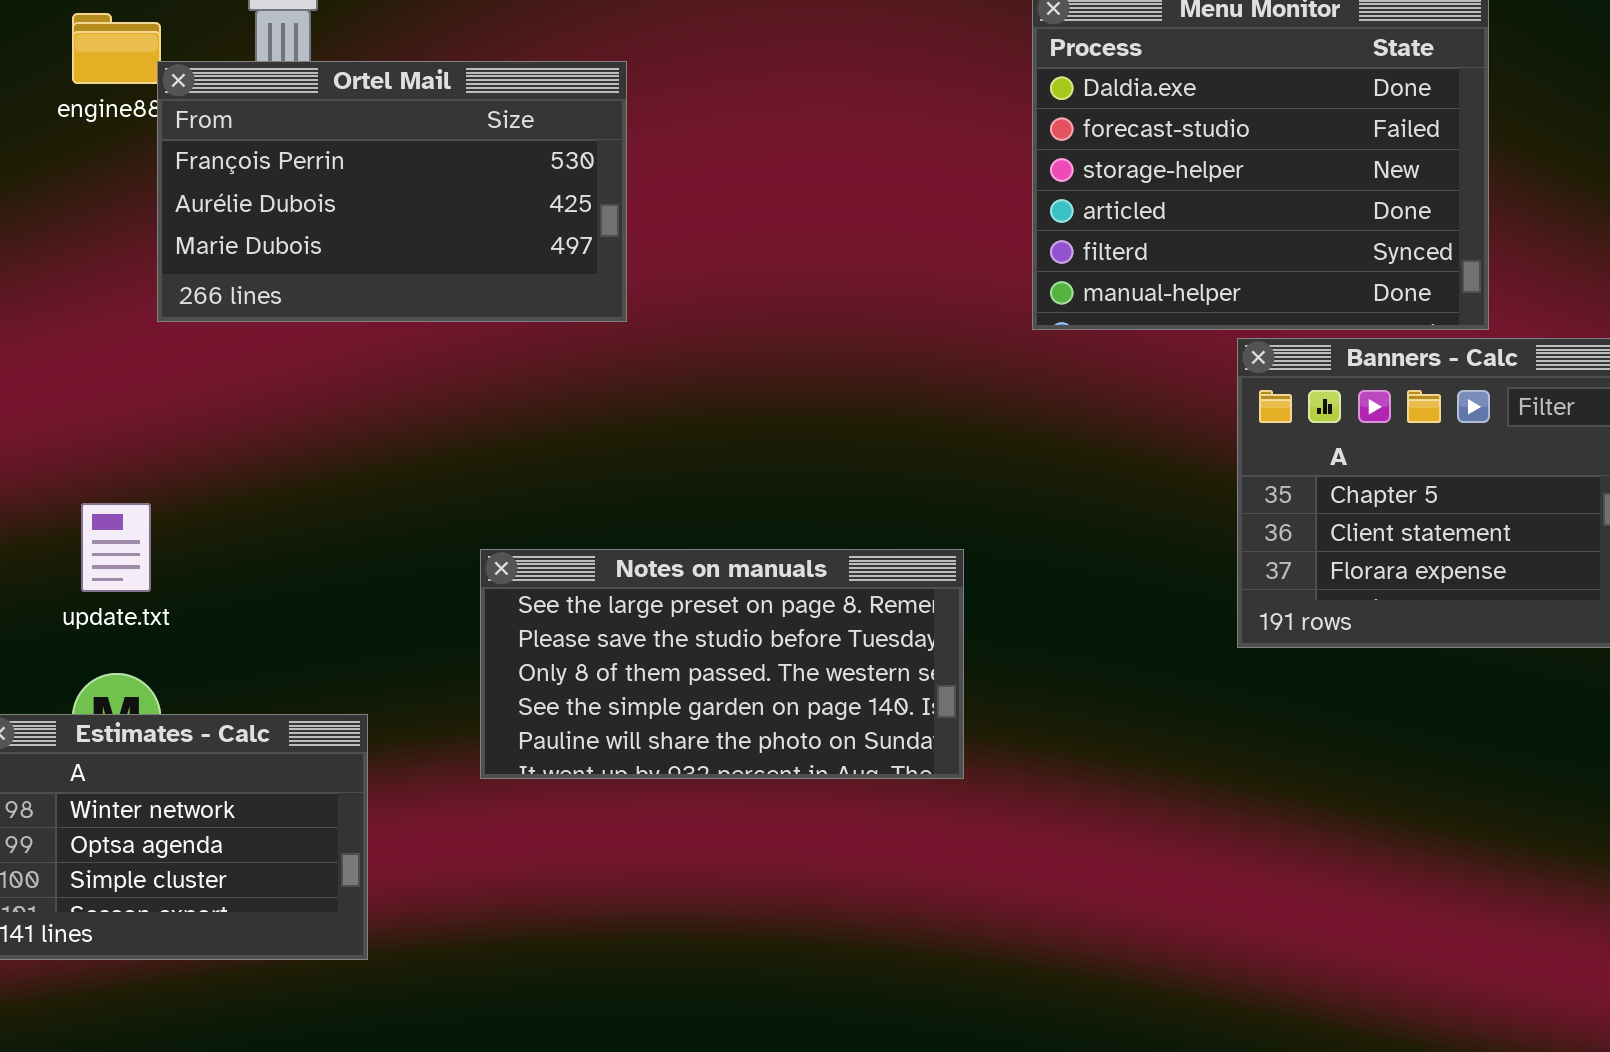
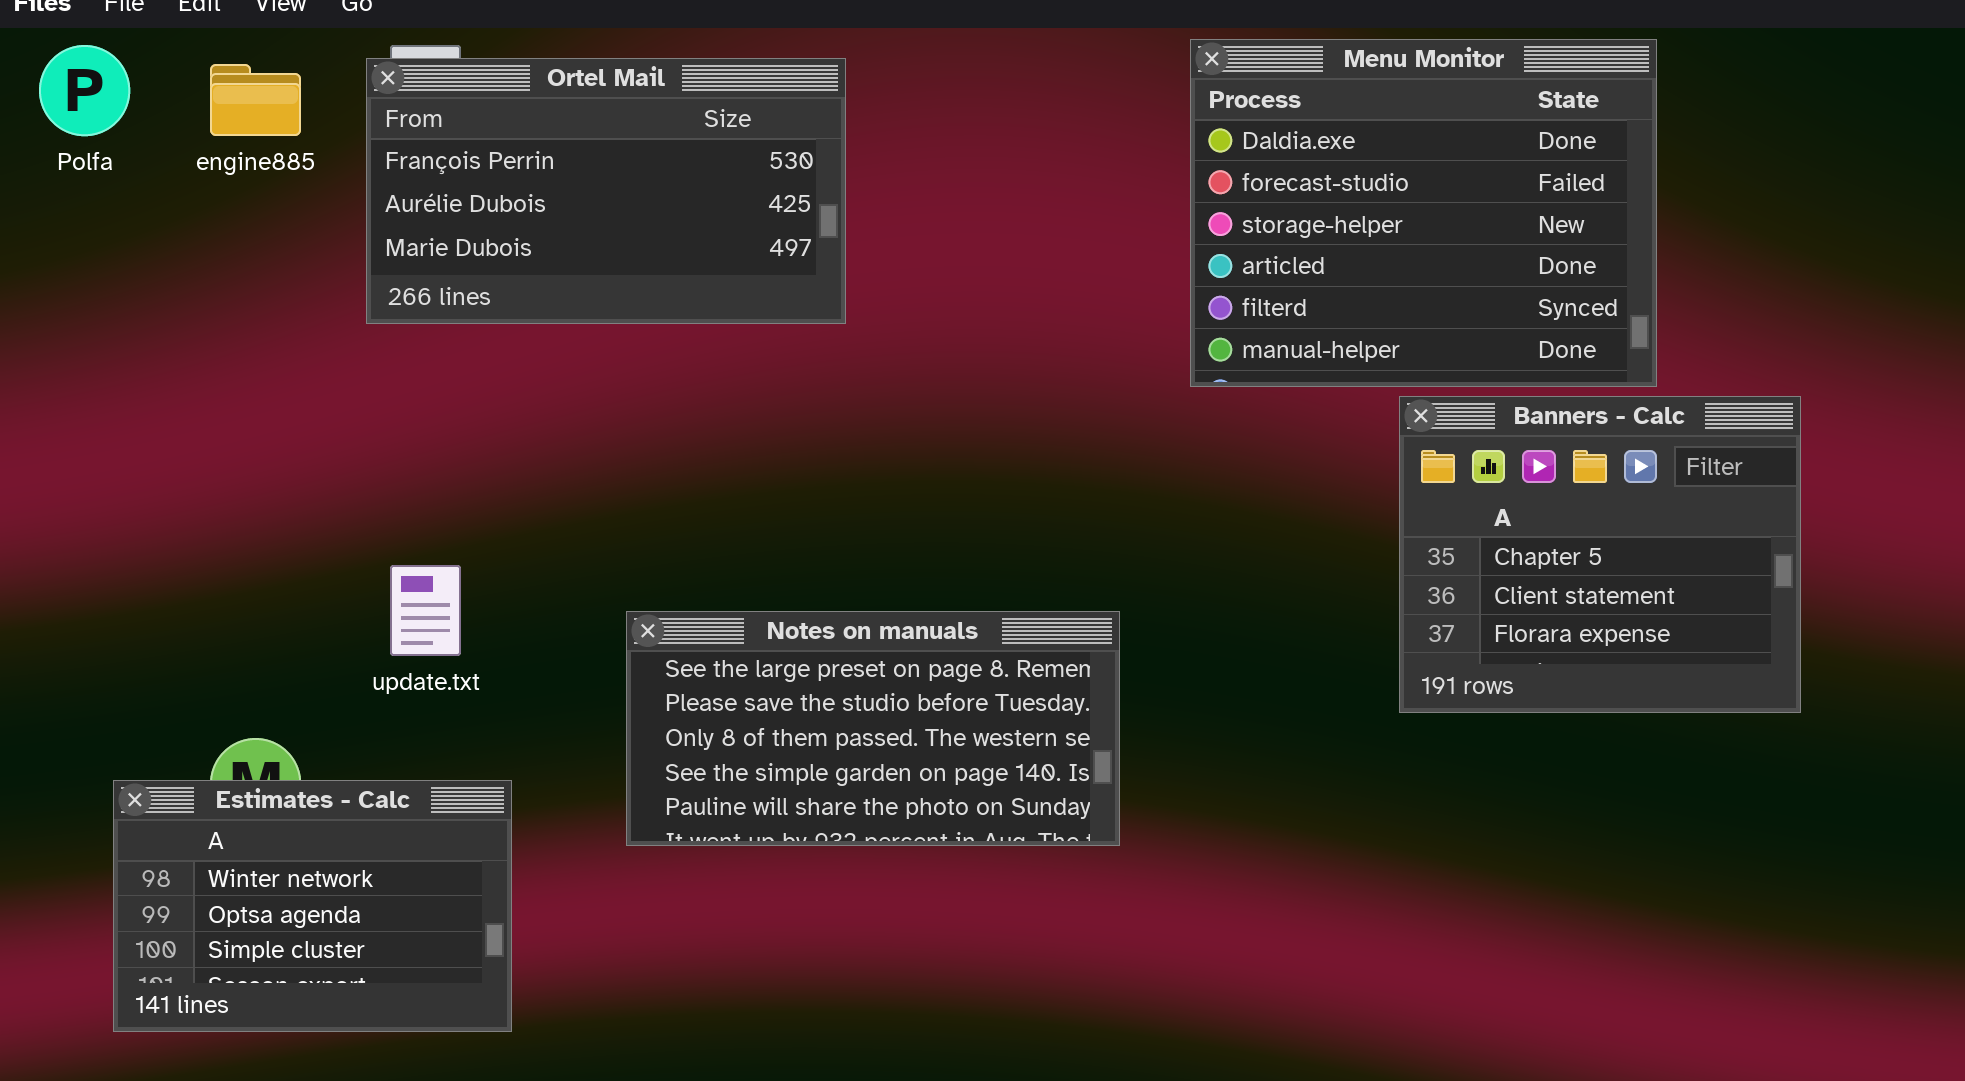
Ortel Mail: [157,61,627,322] -> [366,58,846,324], moved
update.txt: [81,503,151,592] -> [390,565,461,656], moved

